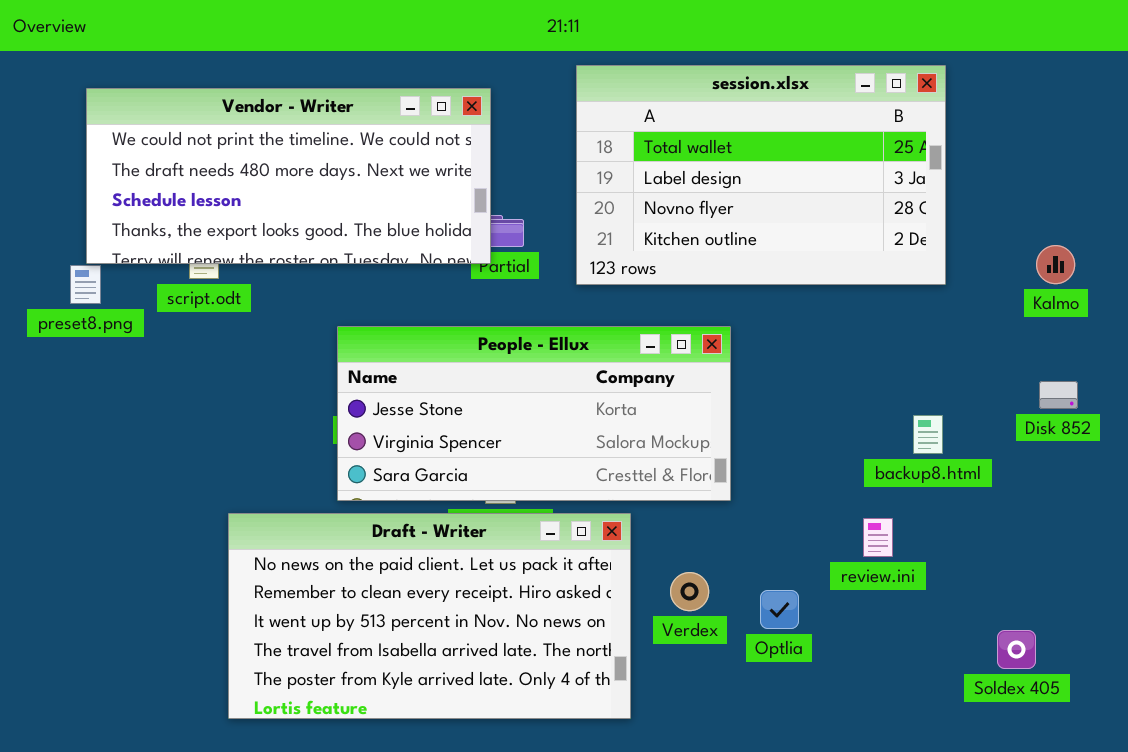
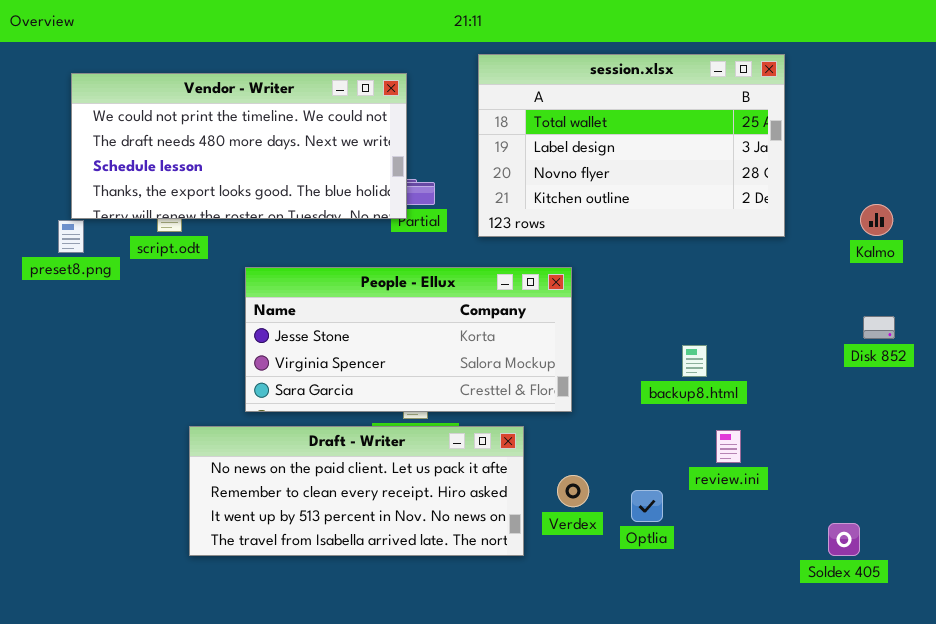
People - Ellux: [337,326,731,501] -> [245,267,572,412], moved
backup8.html: [913,415,943,454] -> [682,345,707,377], moved
Draft - Writer: [228,513,631,719] -> [189,426,524,556], resized

